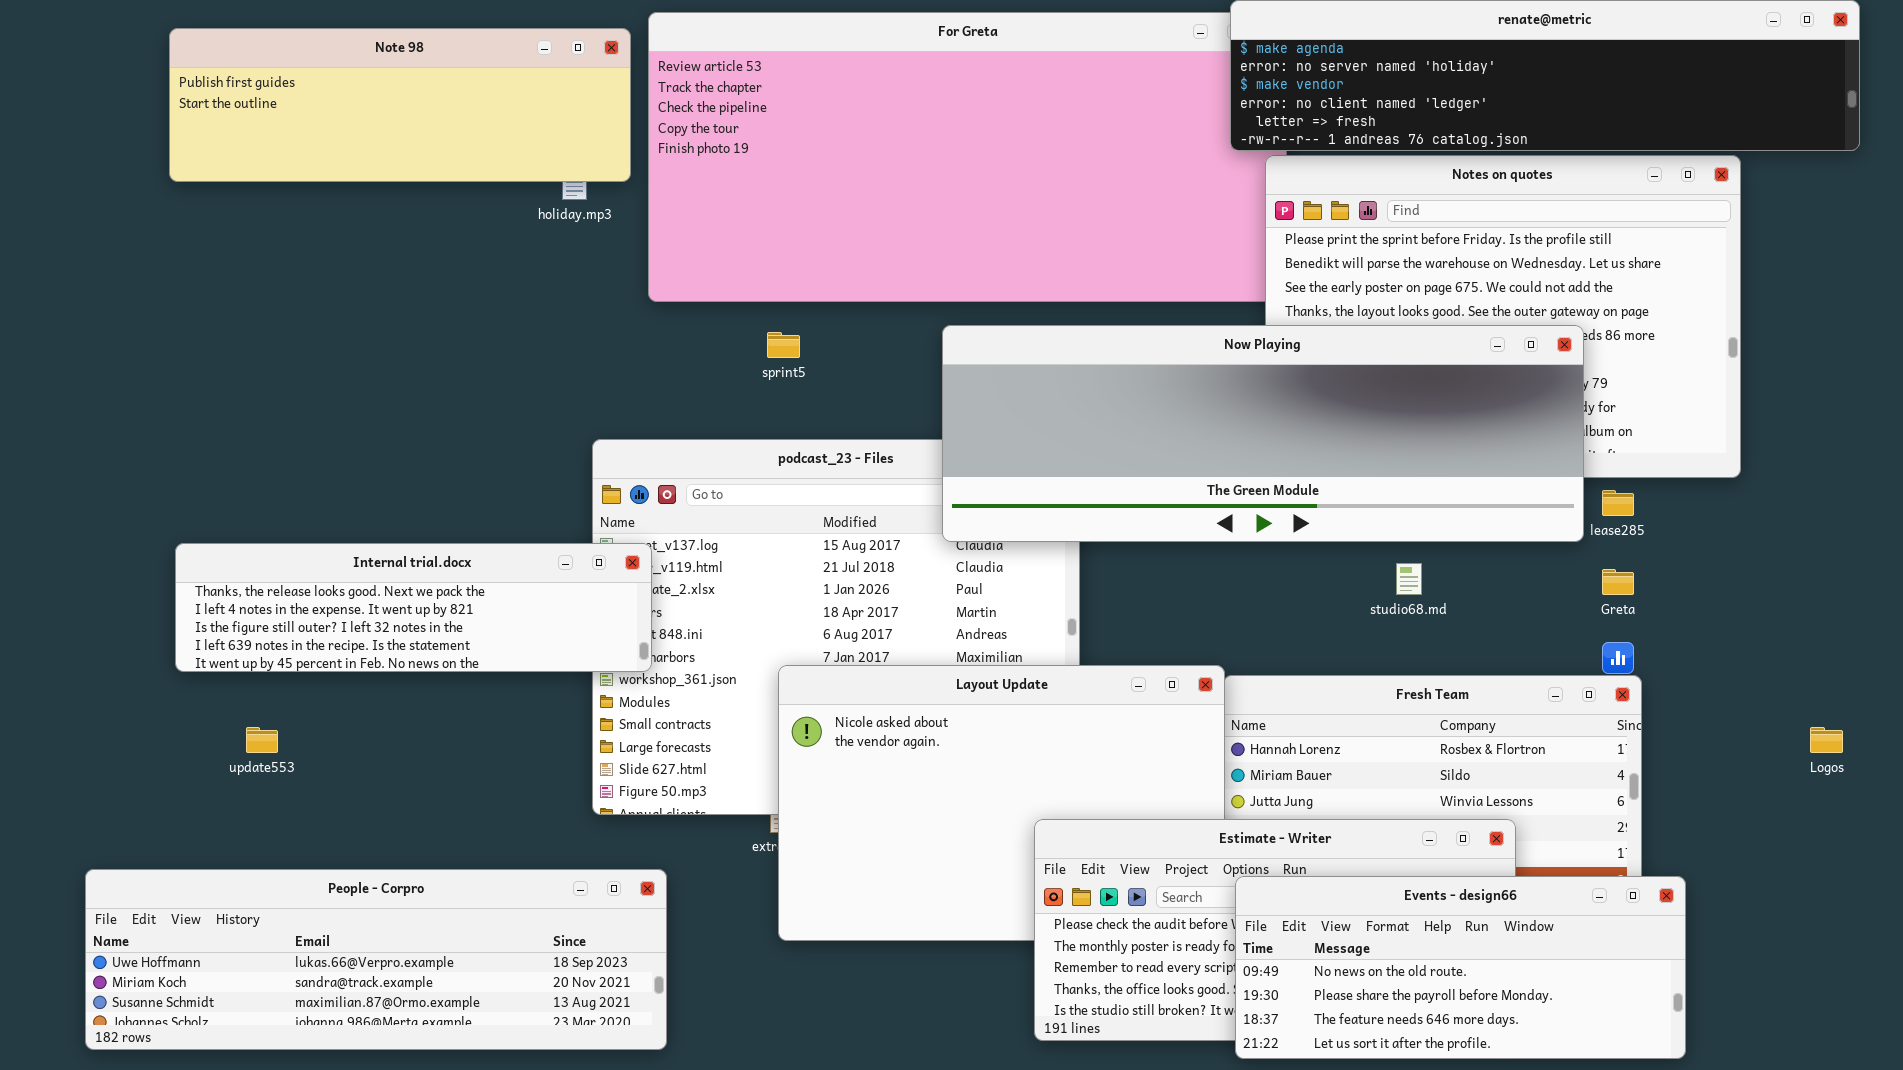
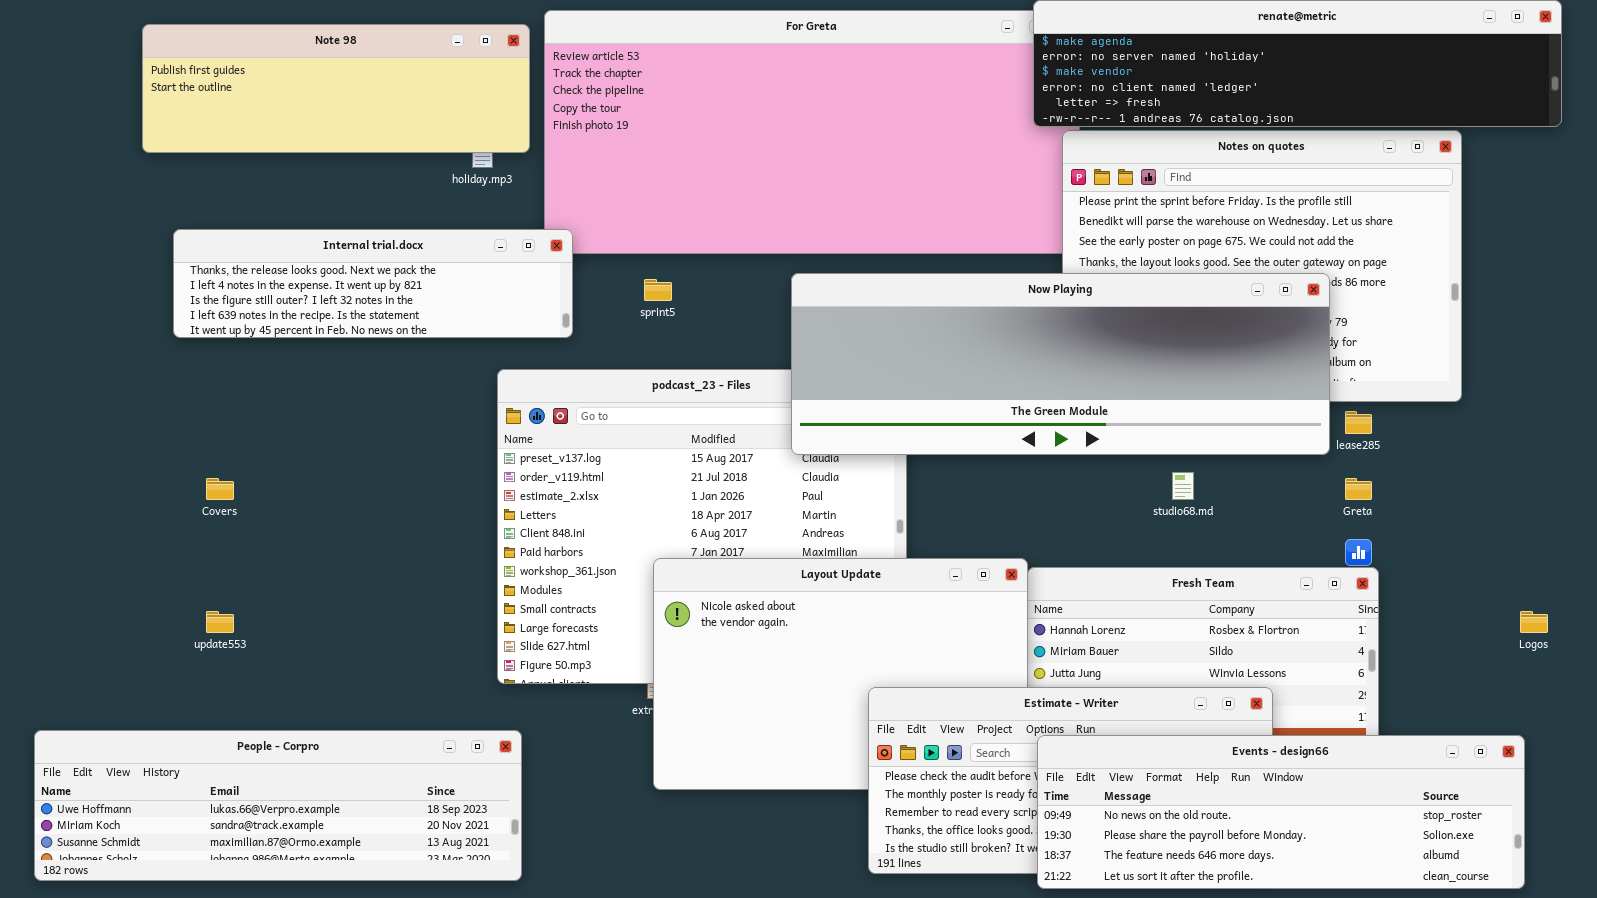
Internal trial.docx: [175,543,652,672] -> [173,229,573,338], moved
People - Corpro: [85,869,667,1050] -> [34,730,522,881], moved
Events - design66: [1235,876,1686,1059] -> [1037,735,1525,889], resized

